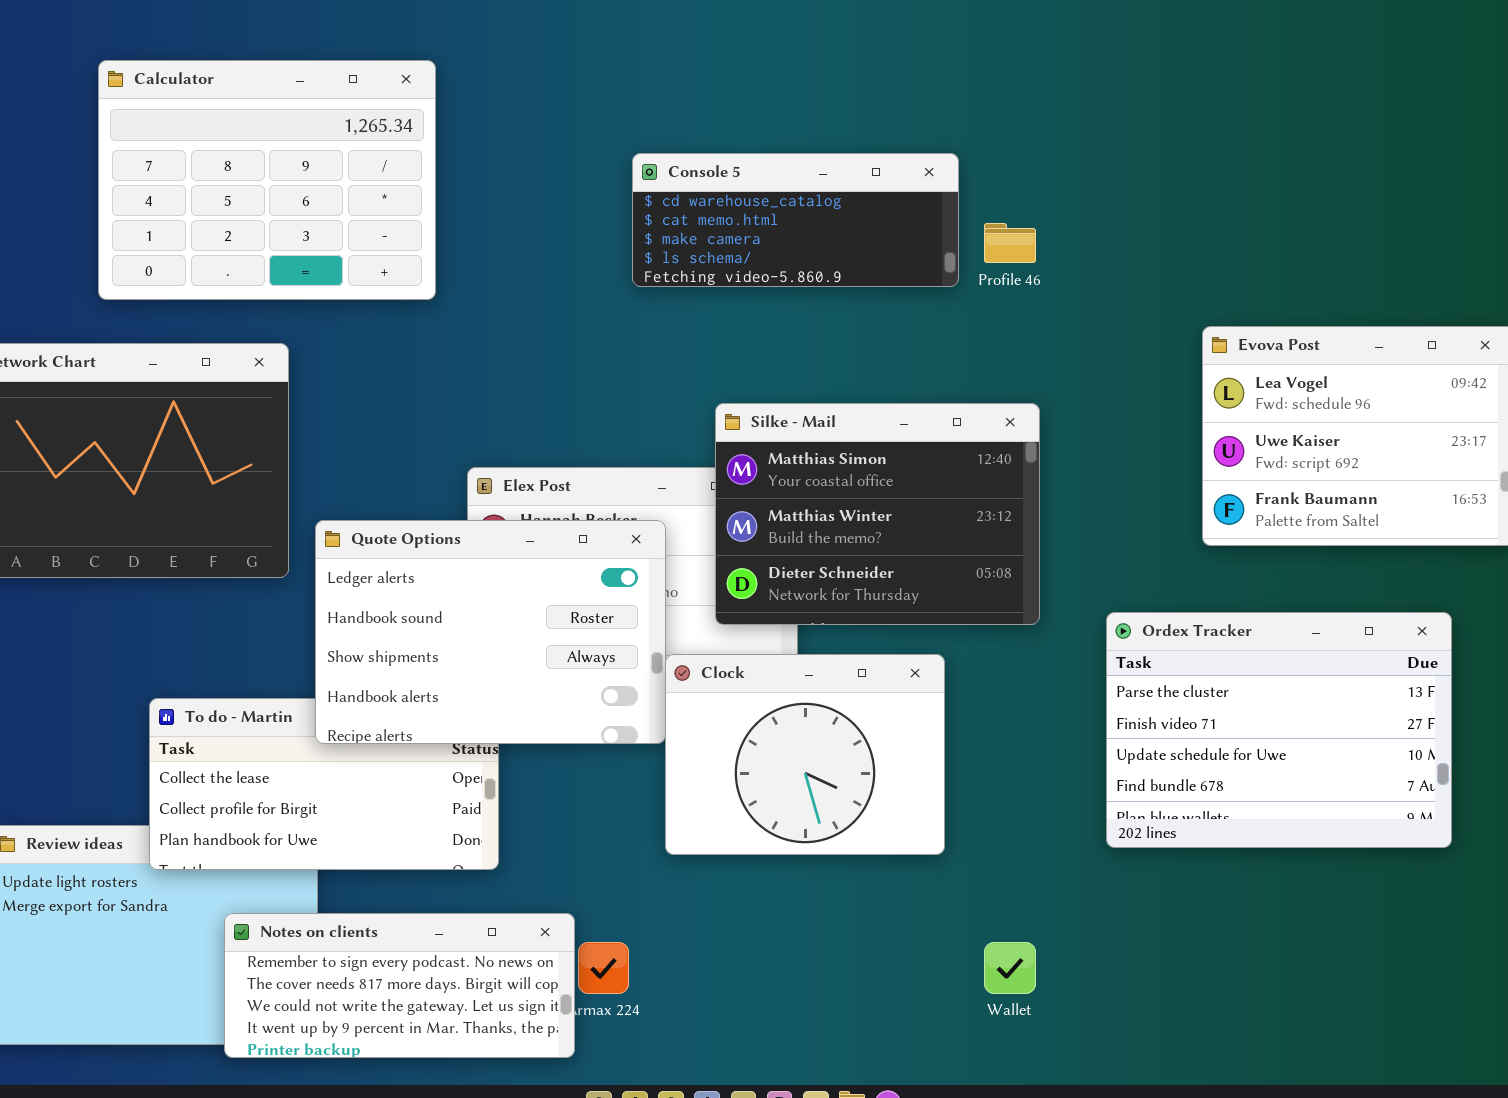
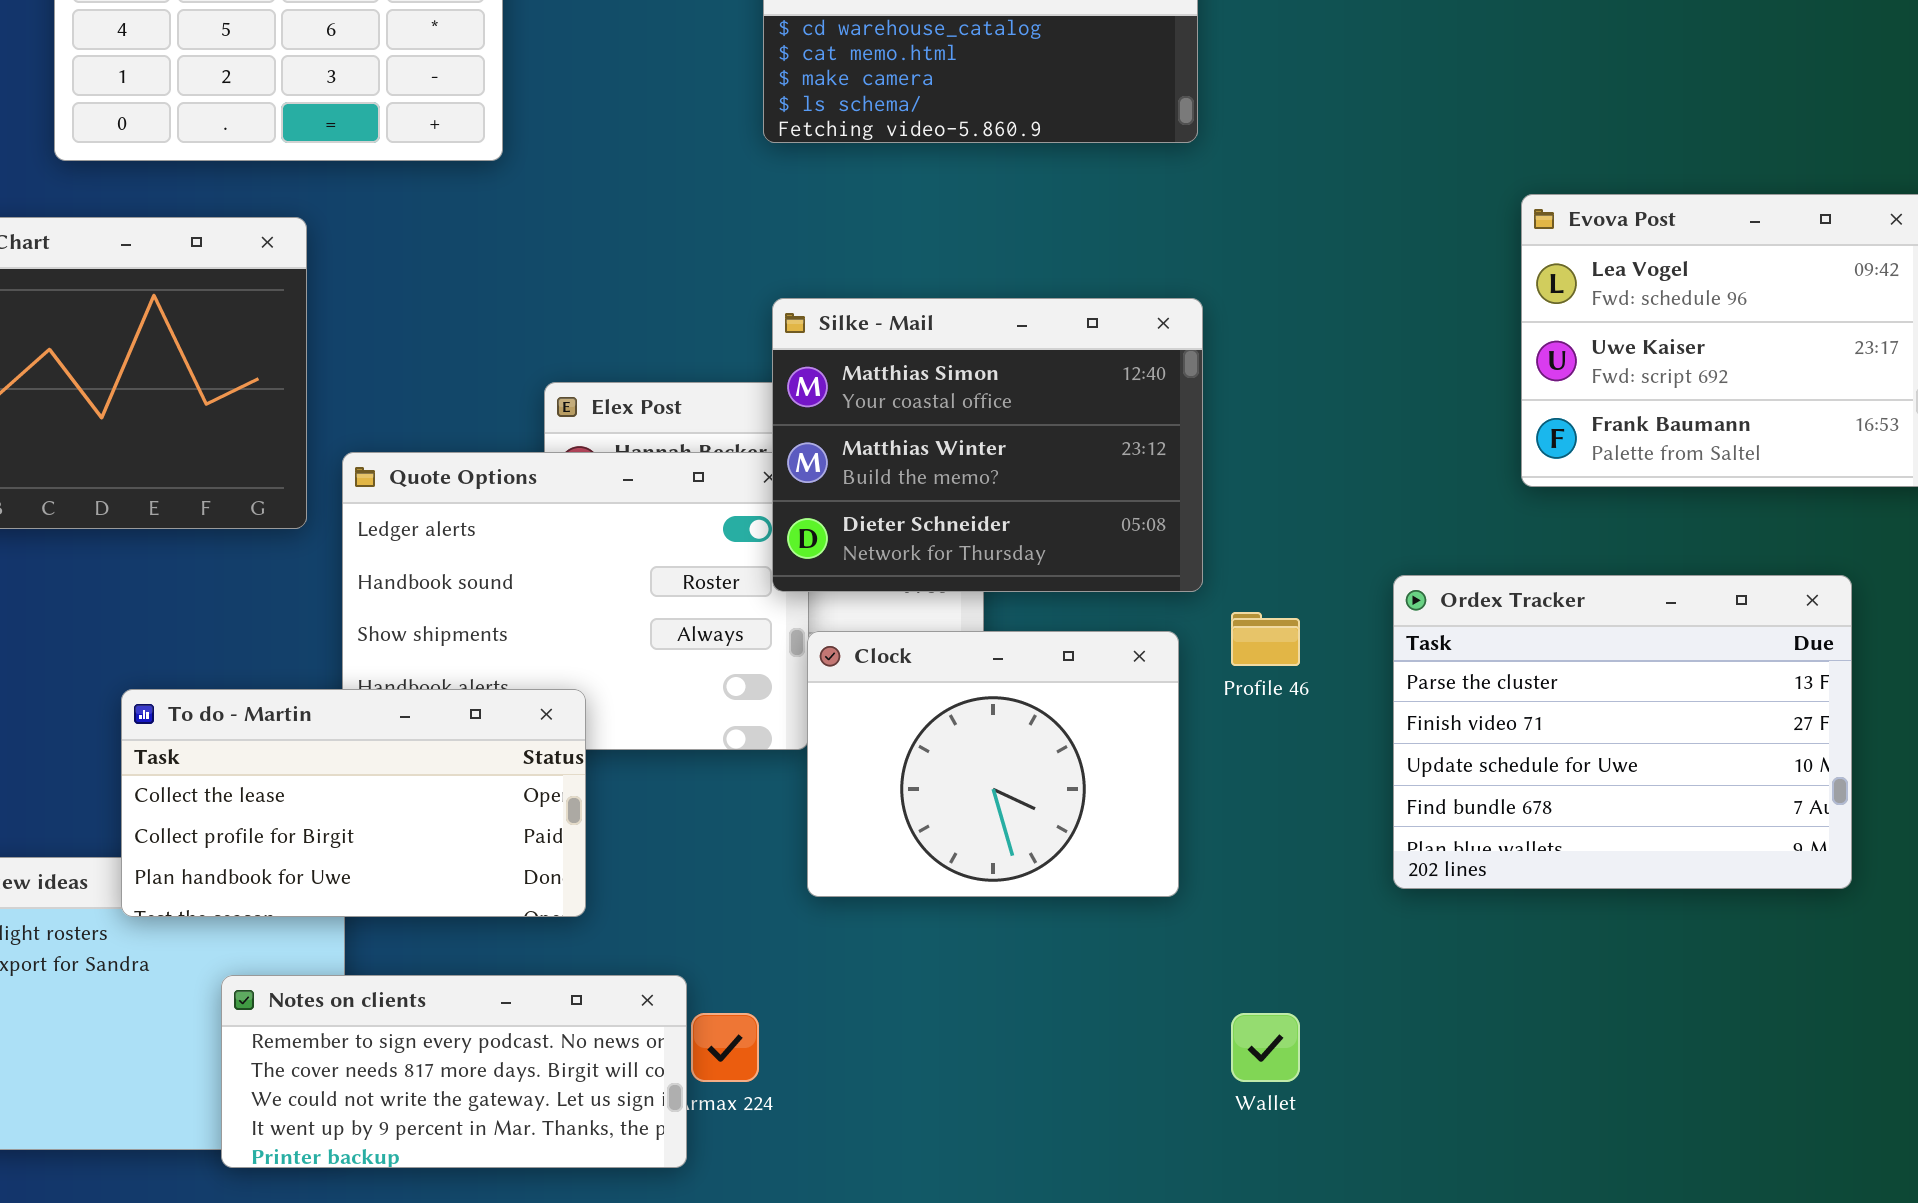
Profile 46: [984,223,1036,263] -> [1231,612,1300,666], moved
Silke - Mail: [715,403,1040,625] -> [772,298,1203,592], moved
To do - Martin: [149,698,499,870] -> [121,689,586,917], raised

